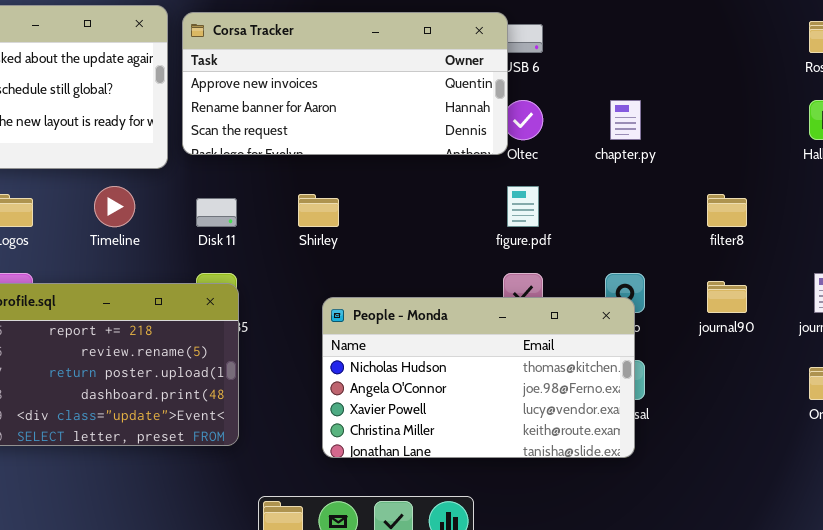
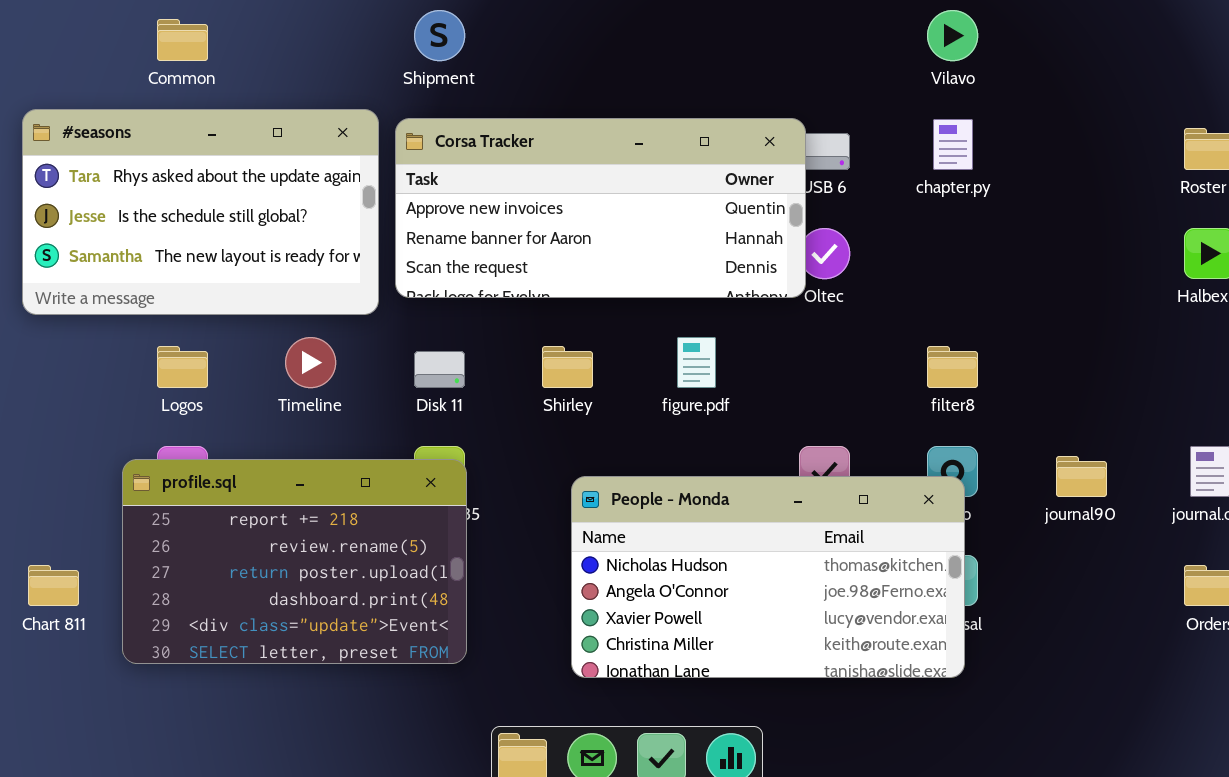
chapter.py: [610,100,641,140] -> [933,119,973,170], moved
figure.pdf: [507,186,539,227] -> [677,337,716,388], moved
filter8: [707,194,747,227] -> [927,346,978,388], moved

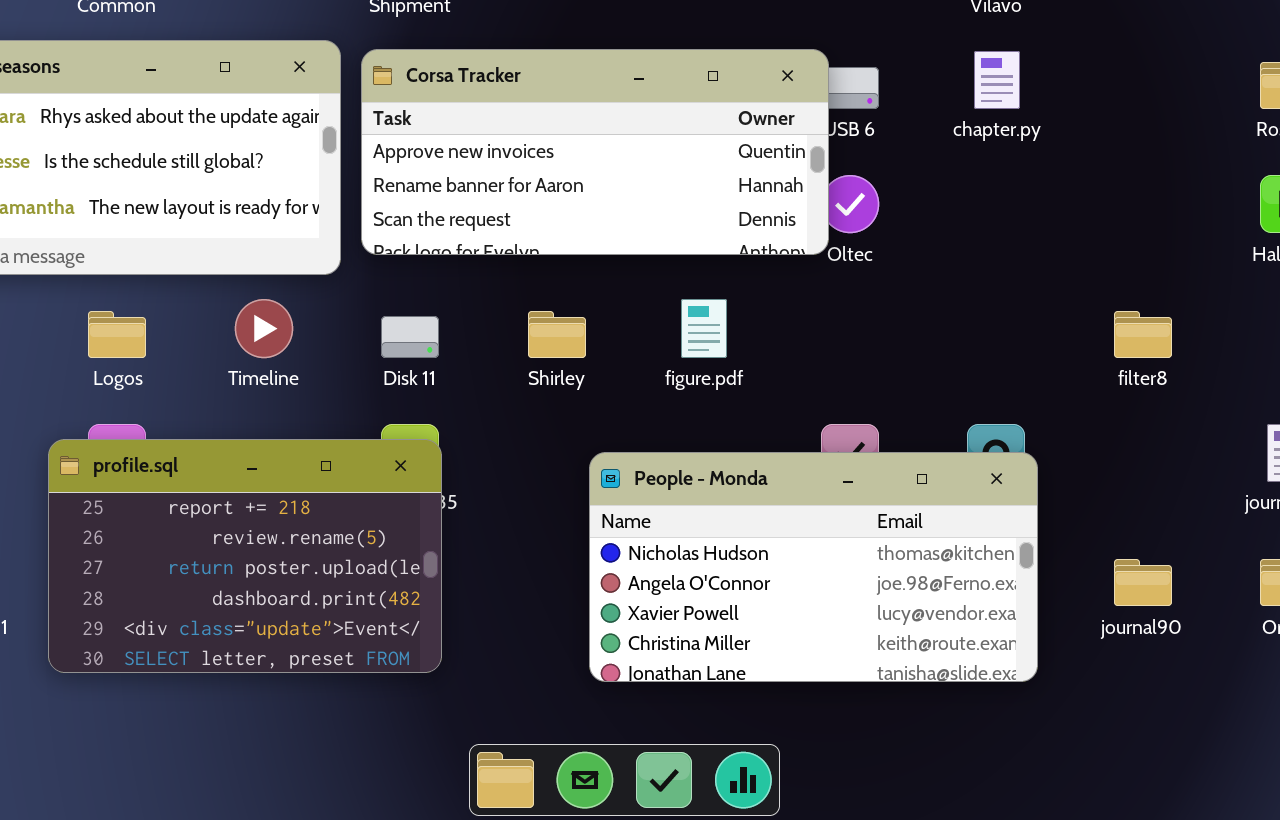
filter8: [927,346,978,388] -> [1114,311,1172,358], moved
journal90: [1056,456,1107,497] -> [1114,559,1172,606], moved
People - Monda: [571,476,965,678] -> [589,452,1038,682], moved

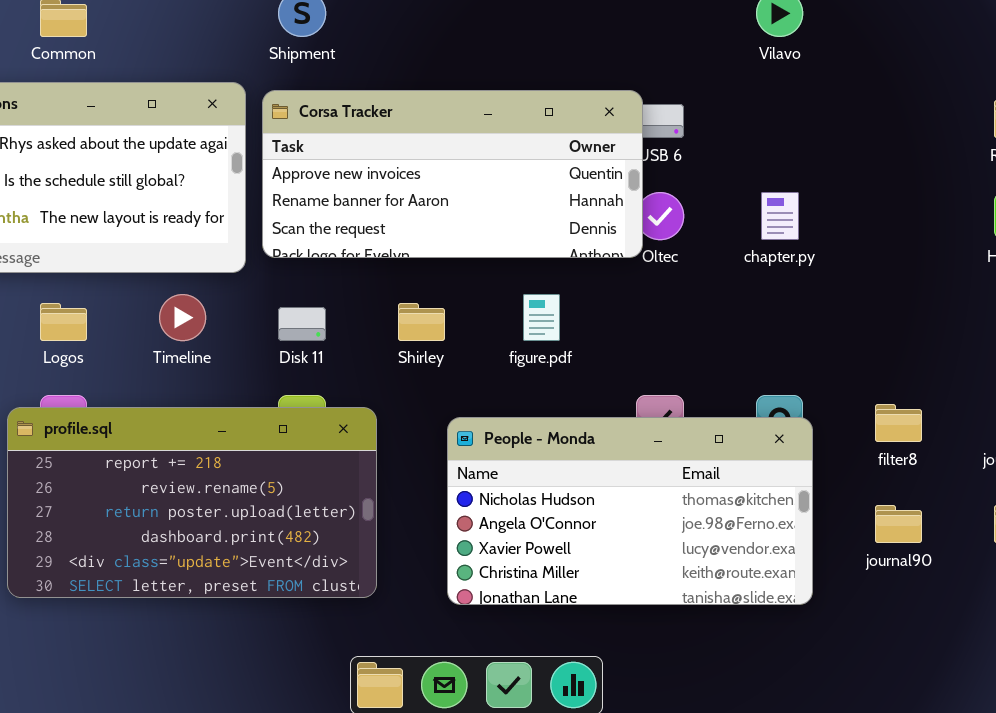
chapter.py: [974,51,1020,109] -> [761,192,799,240], moved
filter8: [1114,311,1172,358] -> [875,404,922,442], moved
profile.sql: [48,439,442,673] -> [7,407,377,598], resized

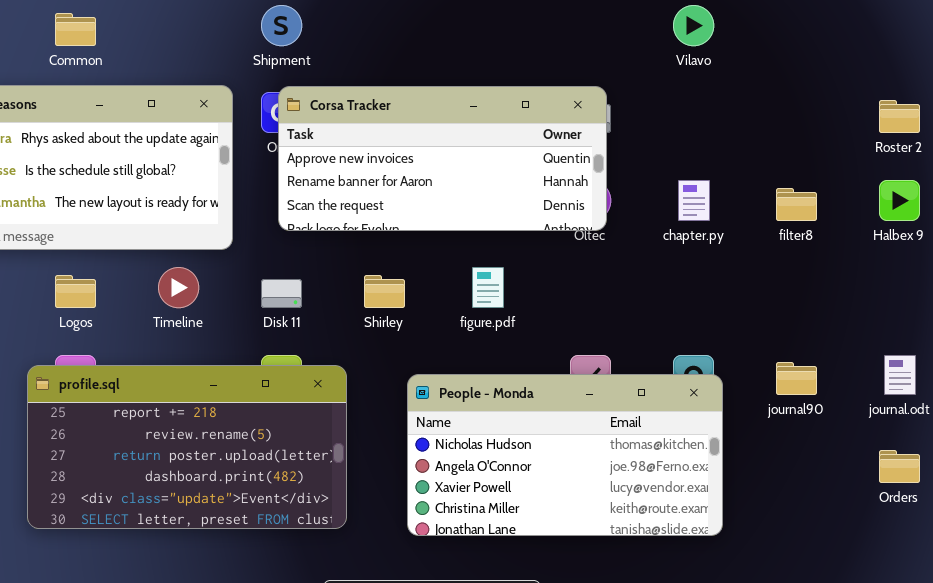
Corsa Tracker: [262,90,643,258] -> [278,86,607,231], moved
filter8: [875,404,922,442] -> [776,188,817,221], moved
journal90: [875,505,922,543] -> [776,362,817,395], moved

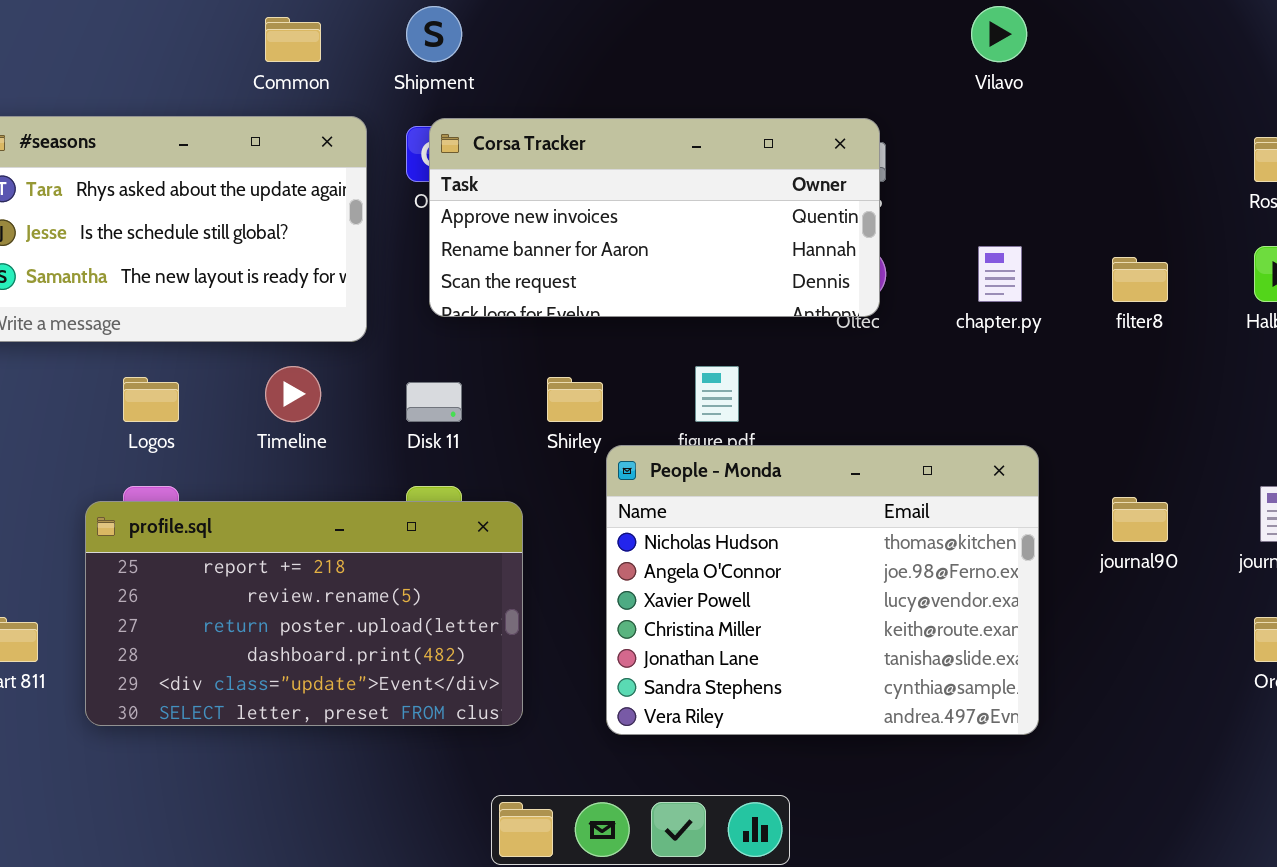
Common: [55,13,96,46] -> [265,17,321,62], moved
People - Monda: [407,374,723,536] -> [606,445,1039,735], resized

